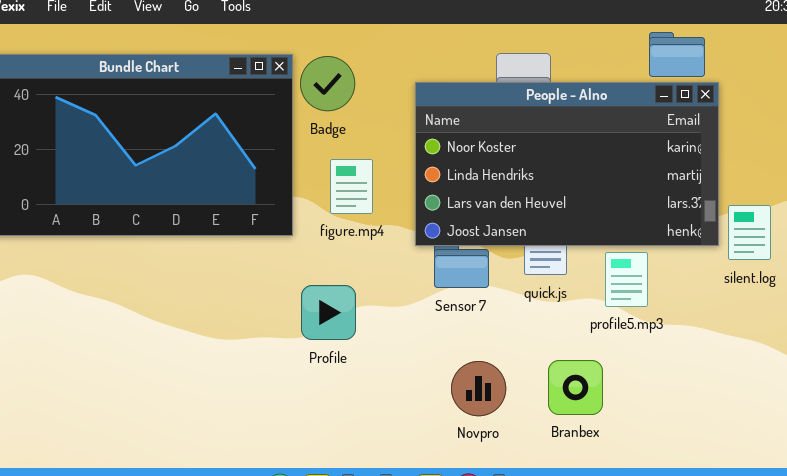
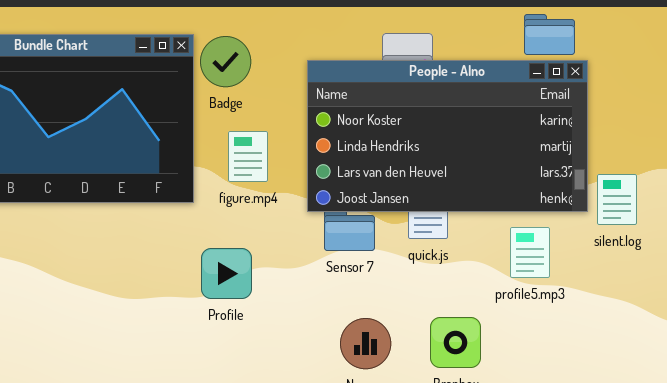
profile5.mp3: [605,252,648,307] -> [510,227,550,278], moved

